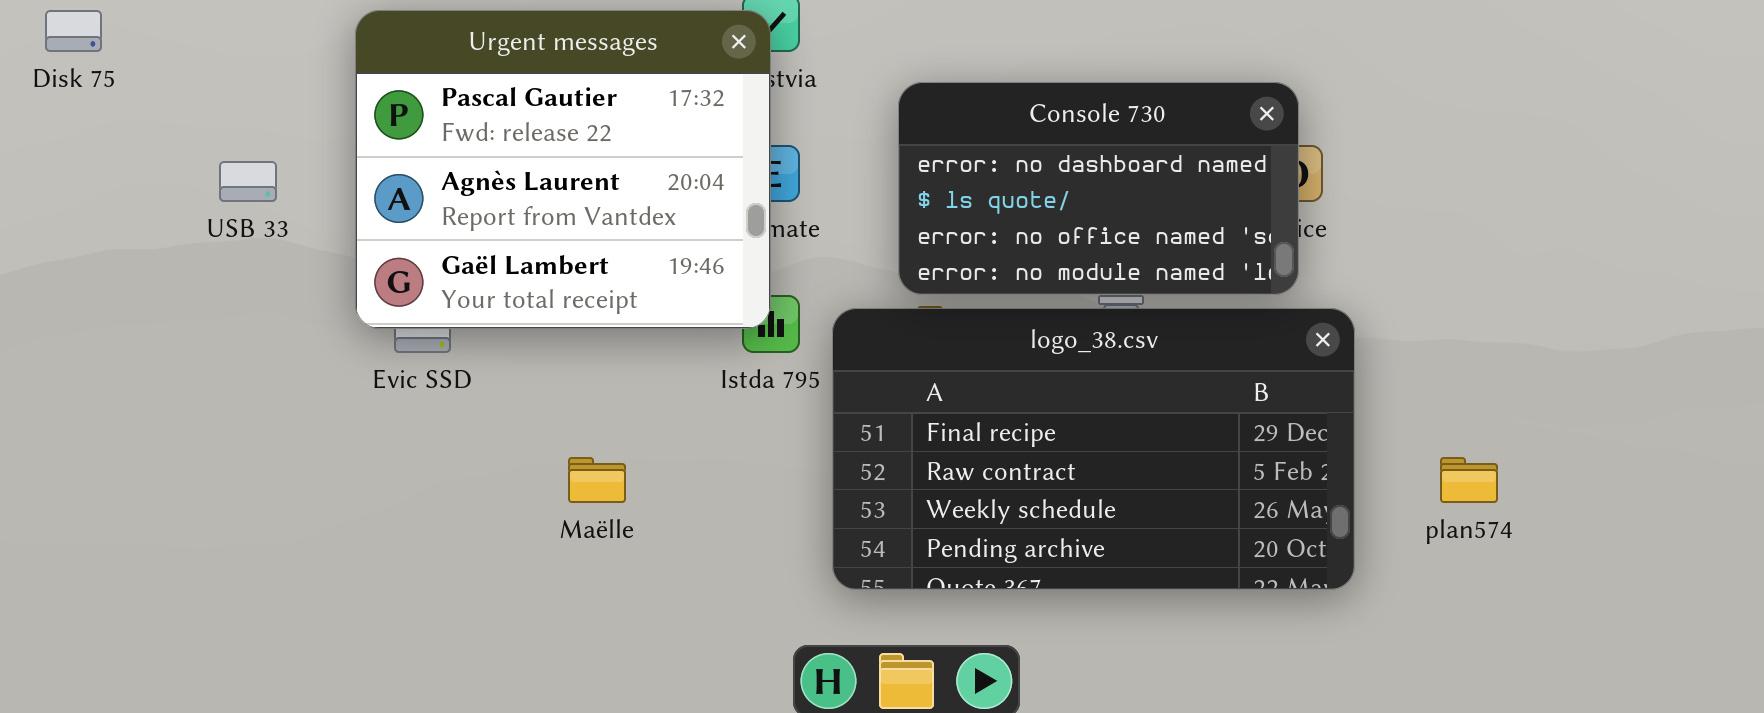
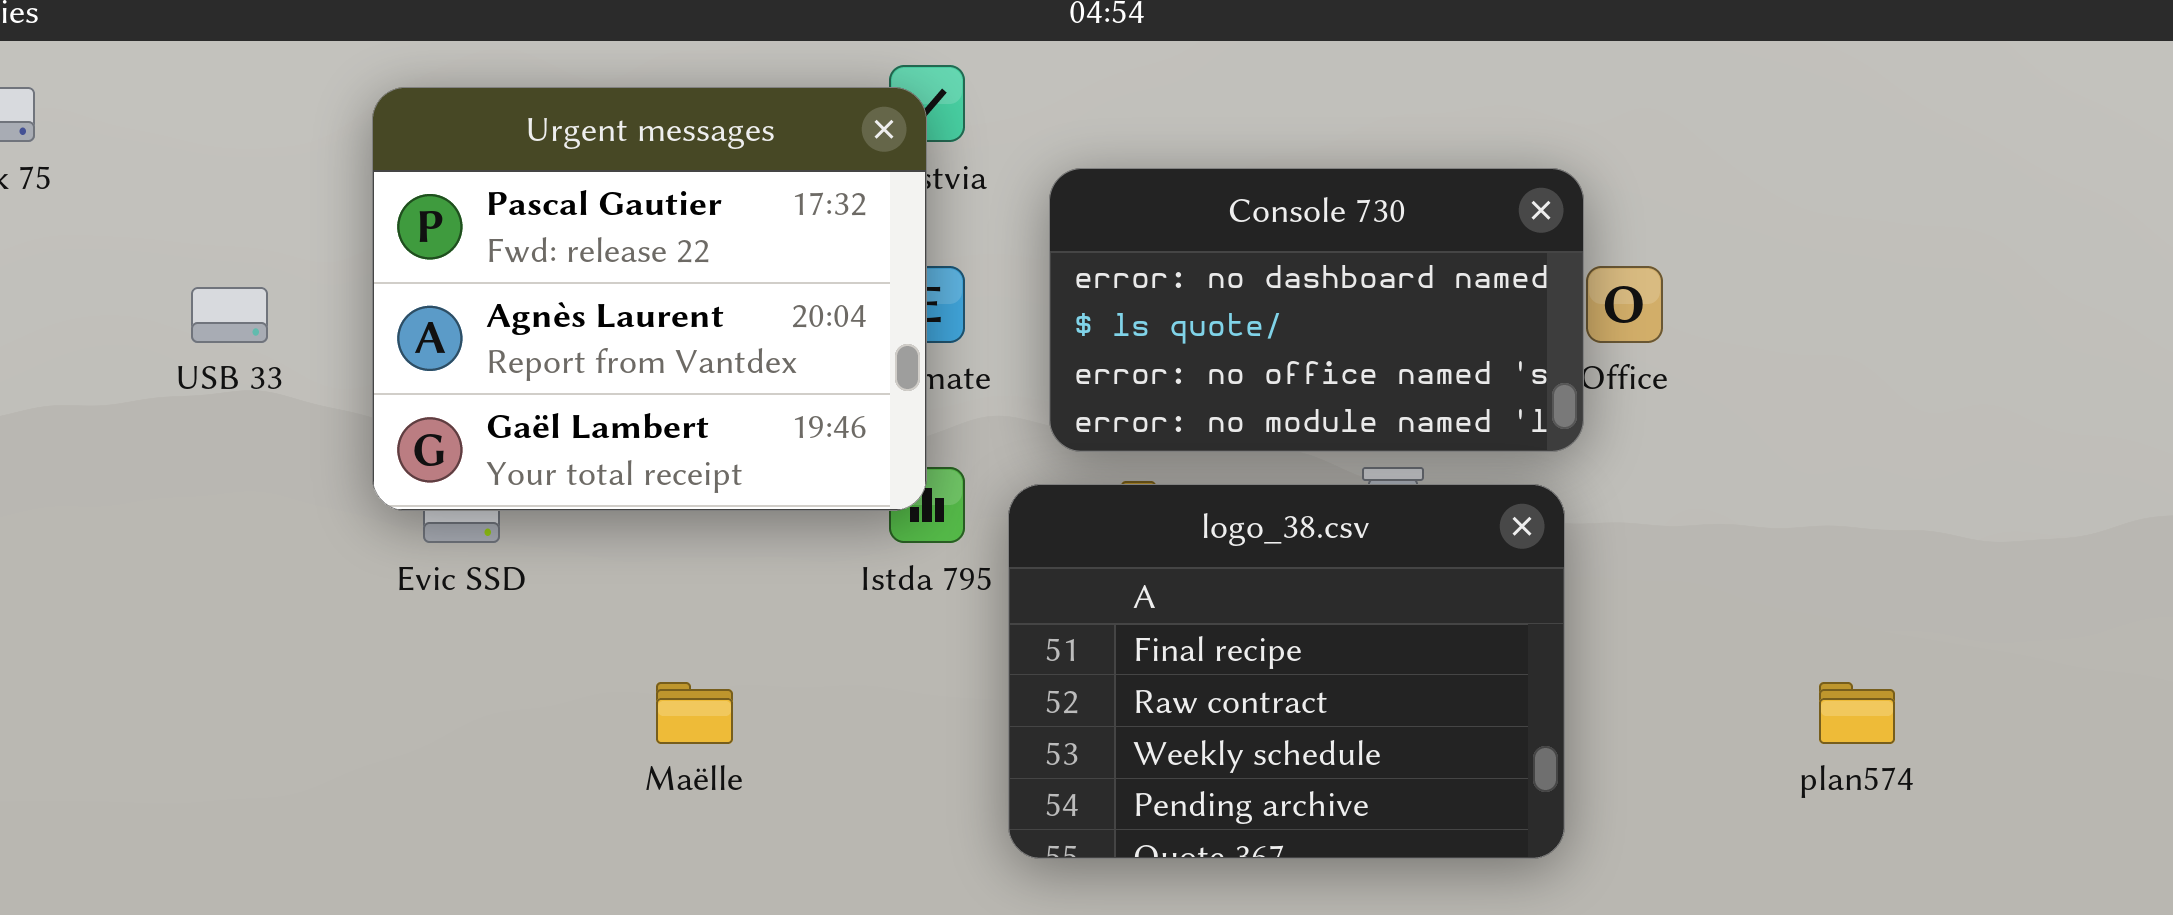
Console 730: [898,82,1299,295] -> [1049,168,1584,452], moved
logo_38.csv: [832,308,1355,590] -> [1008,484,1565,859], resized

